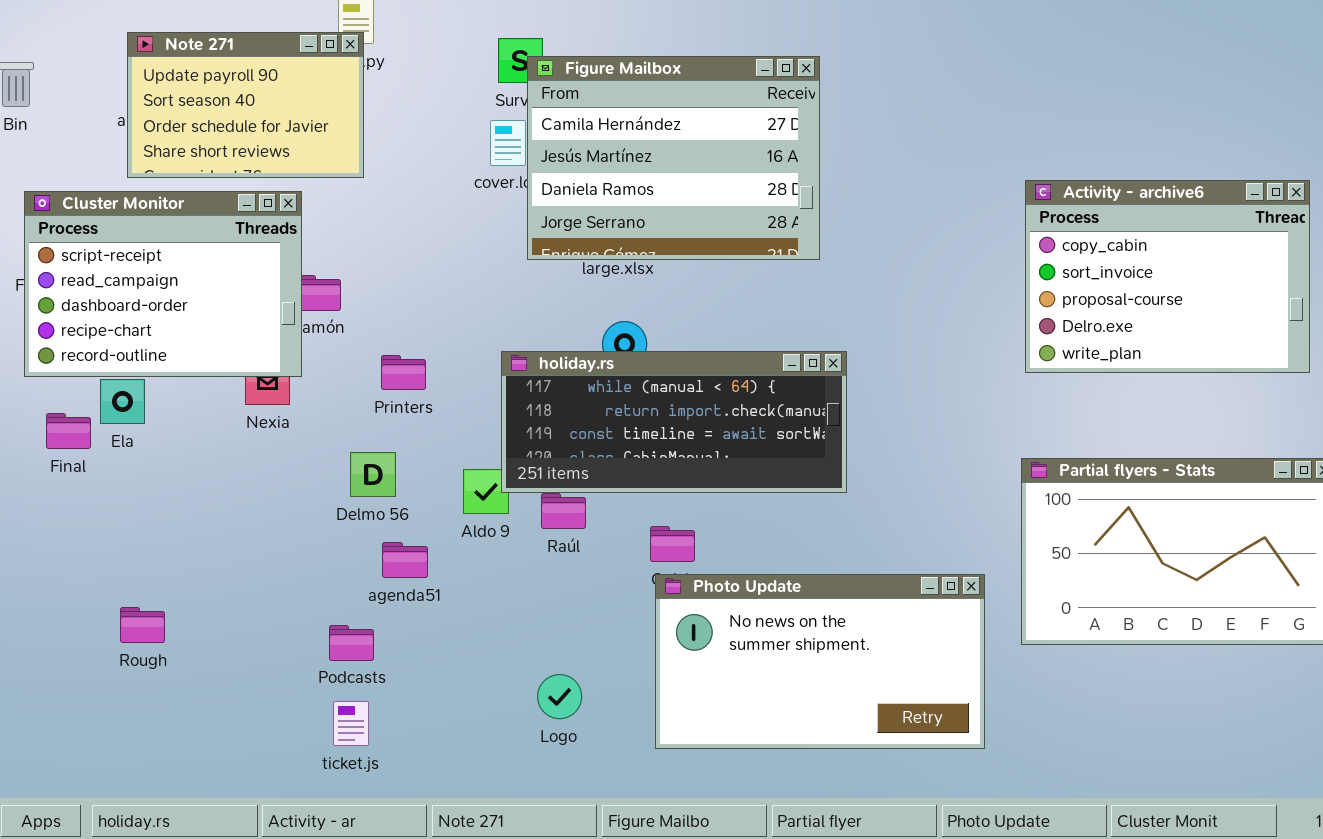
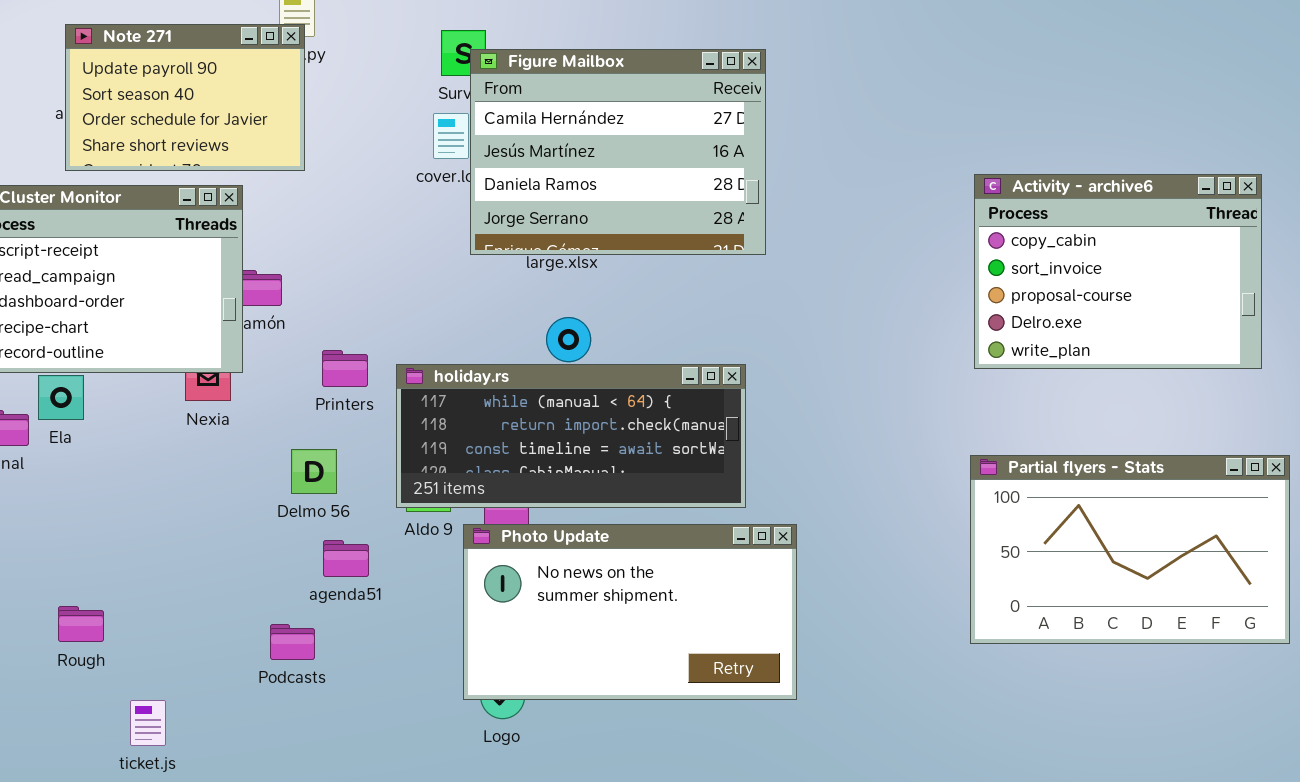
holiday.rs: [501,351,847,493] -> [396,364,746,508], moved
Photo Update: [655,574,985,749] -> [463,524,797,700], moved
ticket.js: [333,701,369,746] -> [130,700,166,746], moved

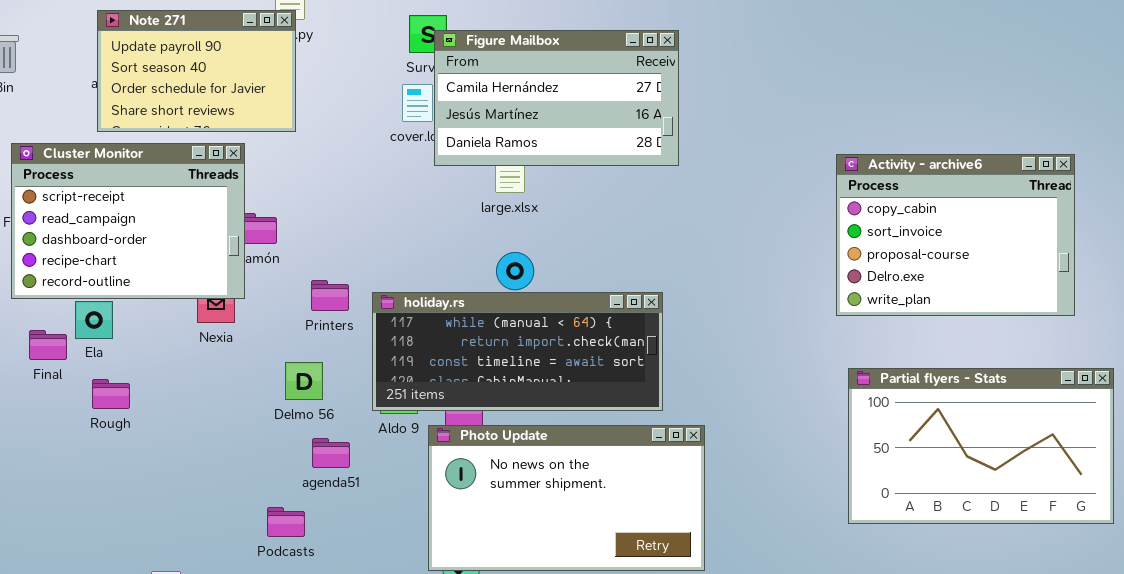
Figure Mailbox: [470,49,766,255] -> [434,30,679,166], resized
Activity - archive6: [974,174,1262,369] -> [836,154,1075,316], moved
Rough: [58,606,104,642] -> [92,379,130,409], moved

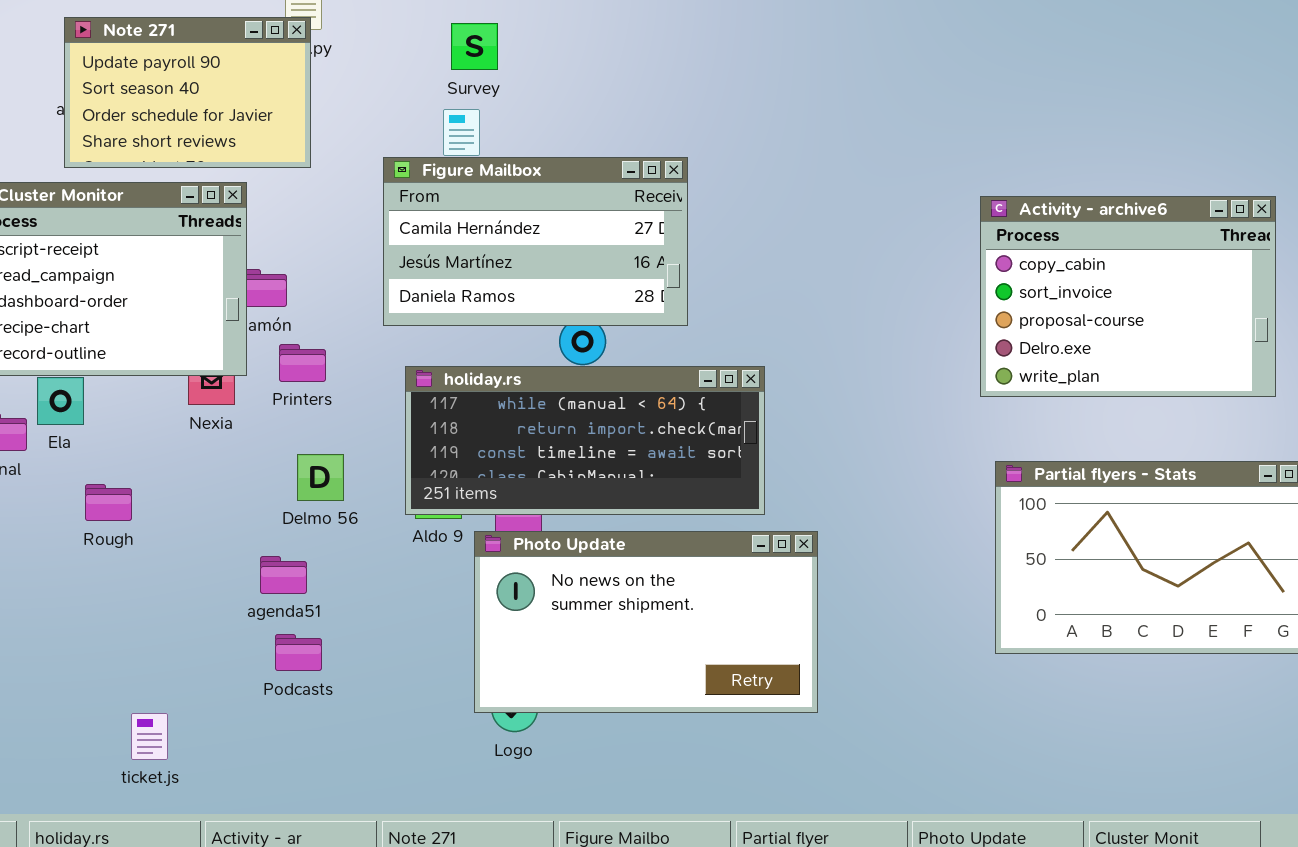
Figure Mailbox: [434,30,679,166] -> [383,157,688,326], moved
Printers: [311,280,349,311] -> [279,344,326,382], moved
Rough: [92,379,130,409] -> [85,484,132,521], moved
agenda51: [312,438,350,468] -> [260,556,307,594], moved

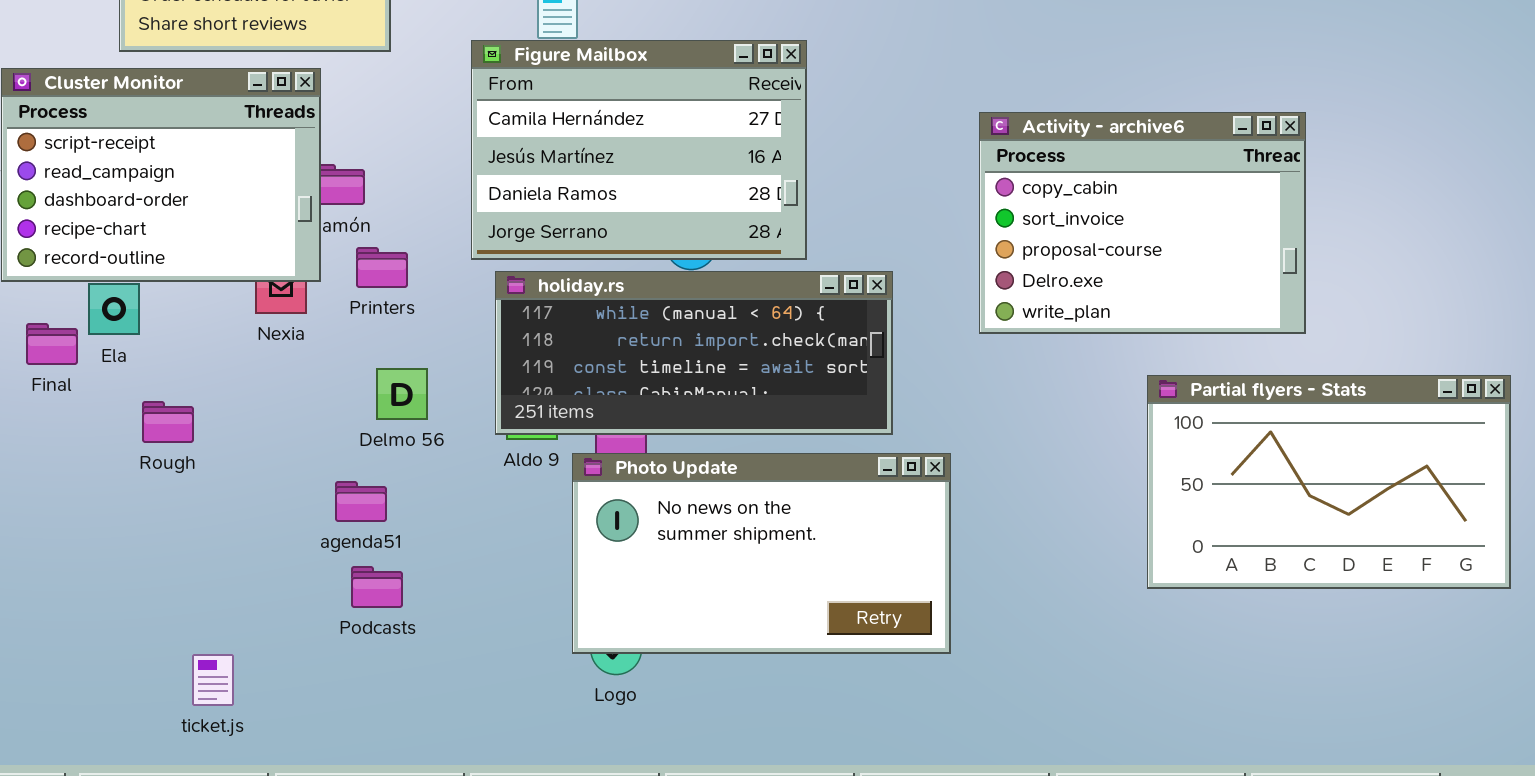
Figure Mailbox: [383,157,688,326] -> [471,40,807,260], resized
Activity - archive6: [980,196,1276,397] -> [979,112,1306,334], moved

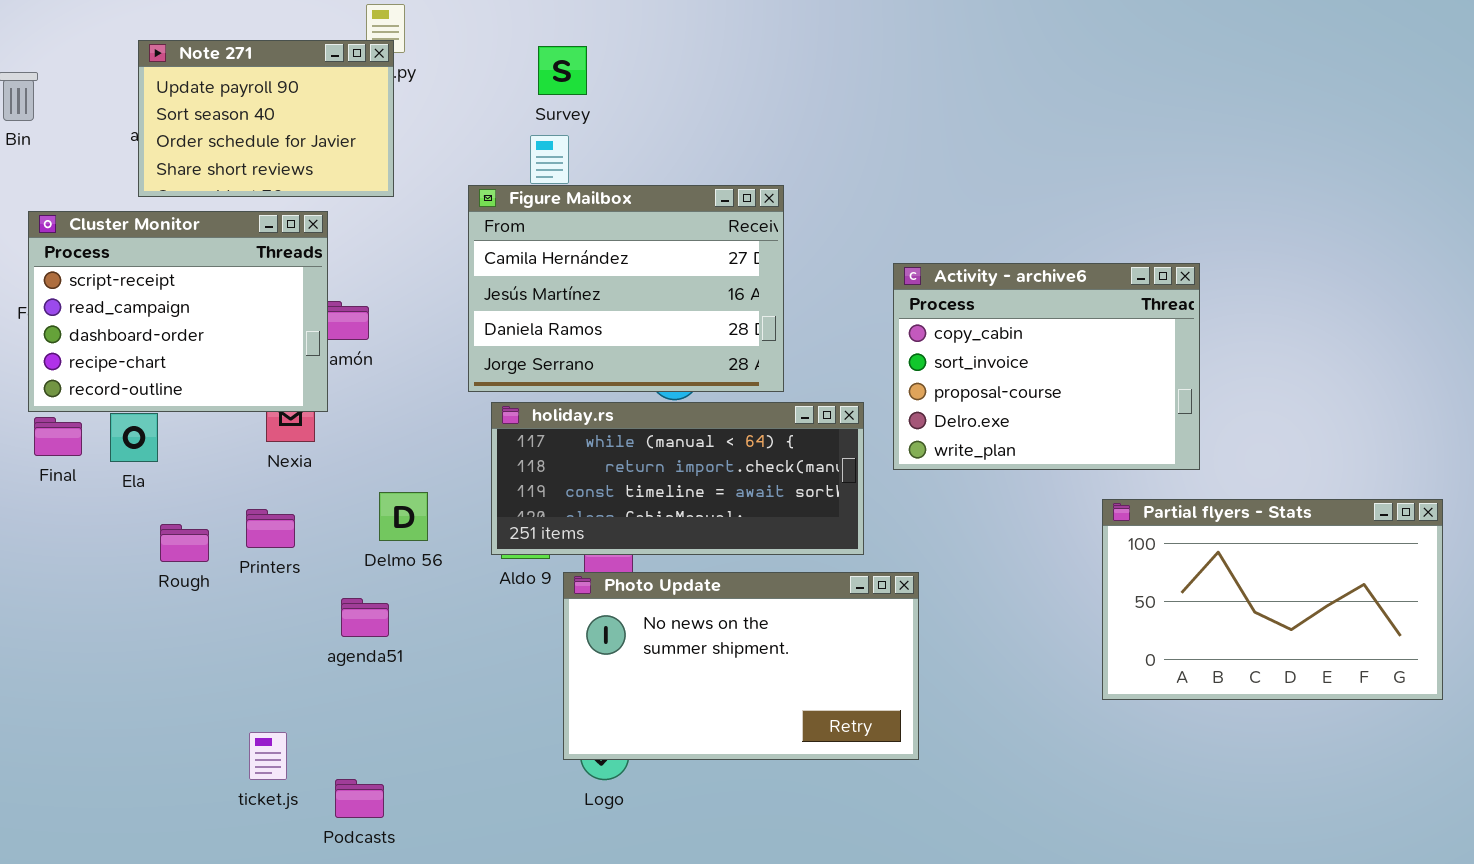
Activity - archive6: [979,112,1306,334] -> [893,263,1200,470], moved
Printers: [356,247,408,288] -> [246,509,295,548], moved
Final: [26,323,78,365] -> [34,417,82,456], moved
Podcasts: [351,566,403,608] -> [335,779,384,818], moved
ticket.js: [192,654,234,706] -> [249,732,287,780], moved

